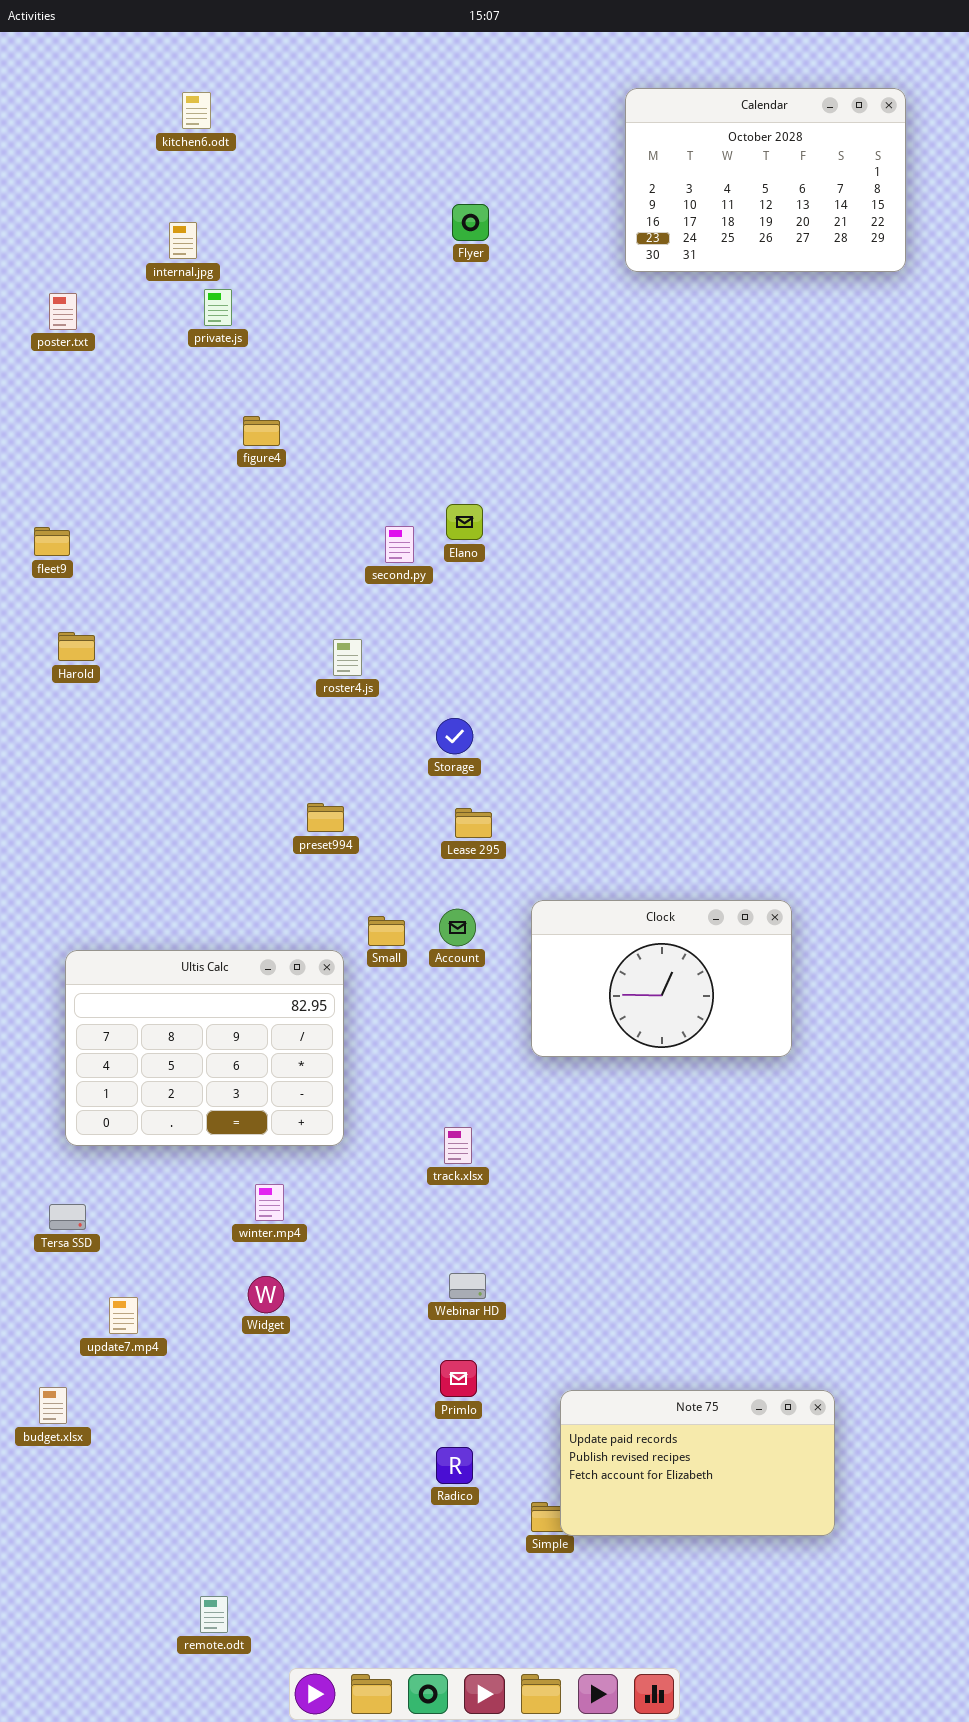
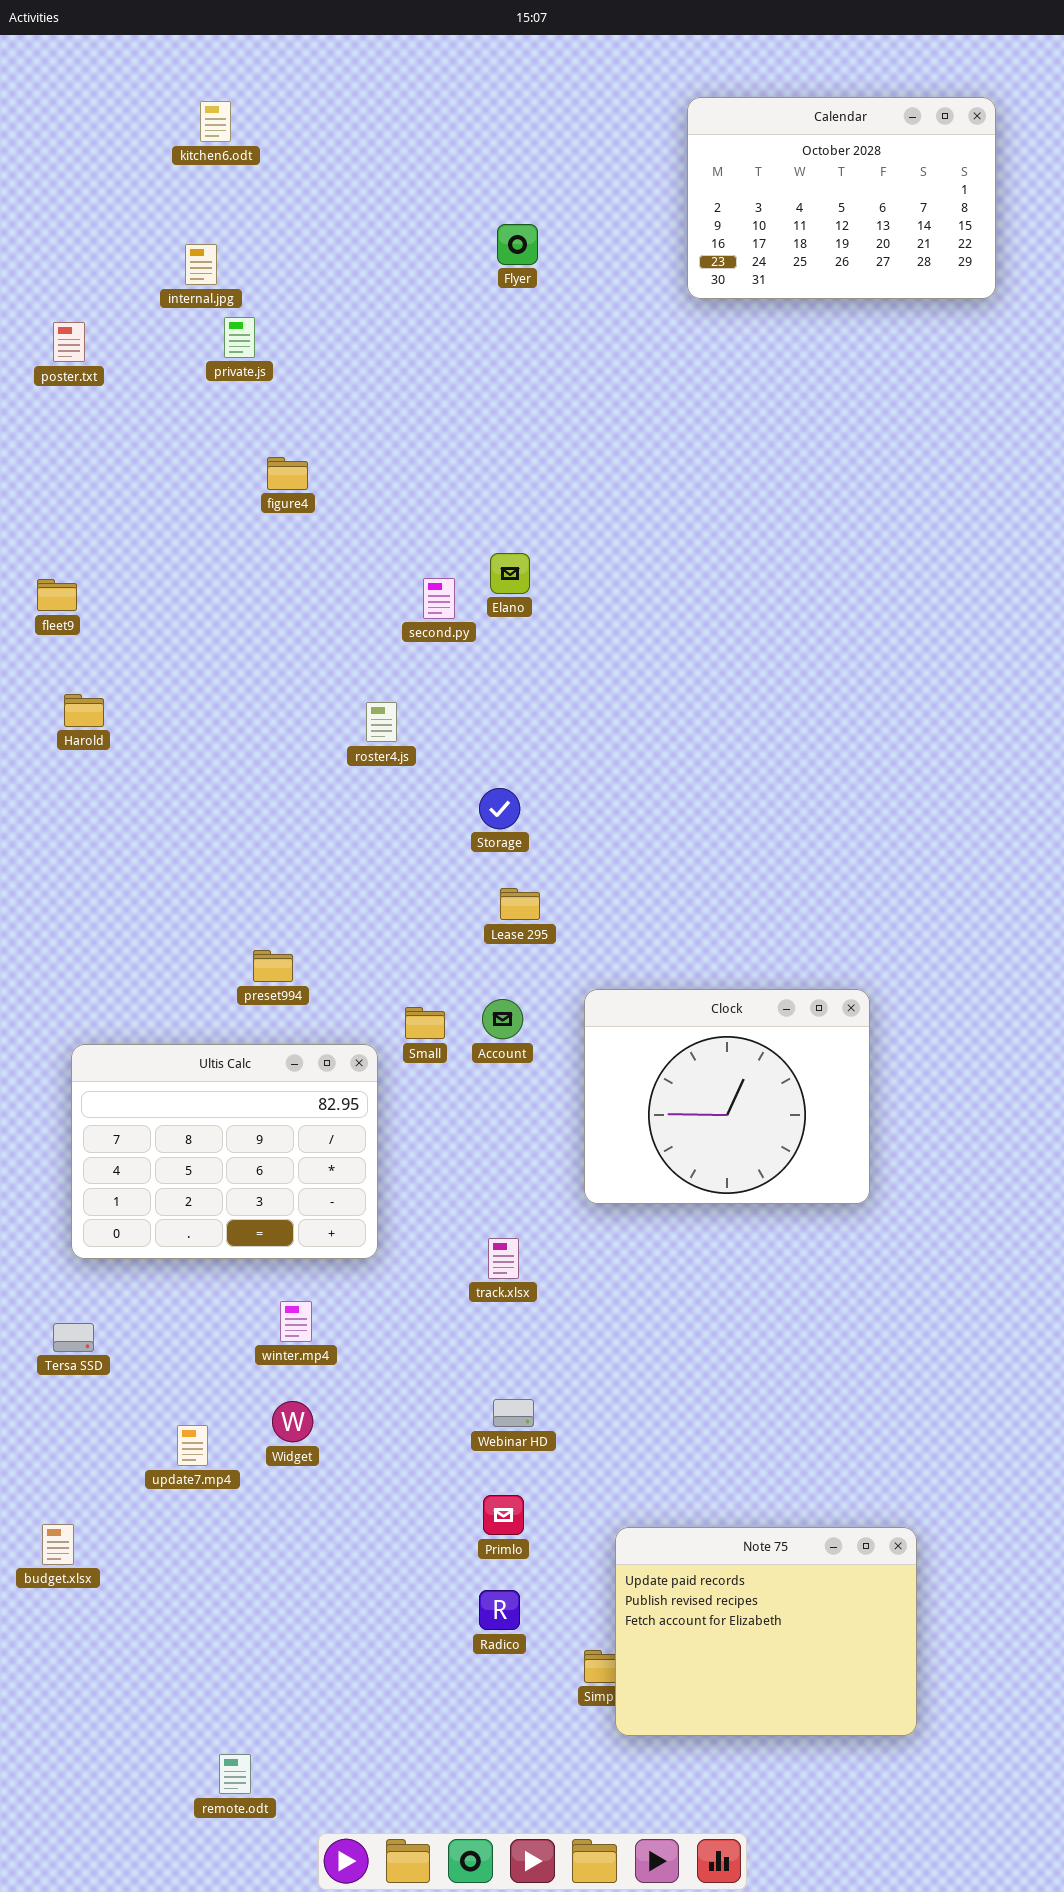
preset994: [307,803,344,832] -> [253,950,293,982], moved
Clock: [531,900,792,1057] -> [584,989,870,1204], resized
update7.mp4: [109,1297,138,1334] -> [177,1425,208,1466], moved
Note 75: [560,1390,835,1536] -> [615,1527,917,1736], resized

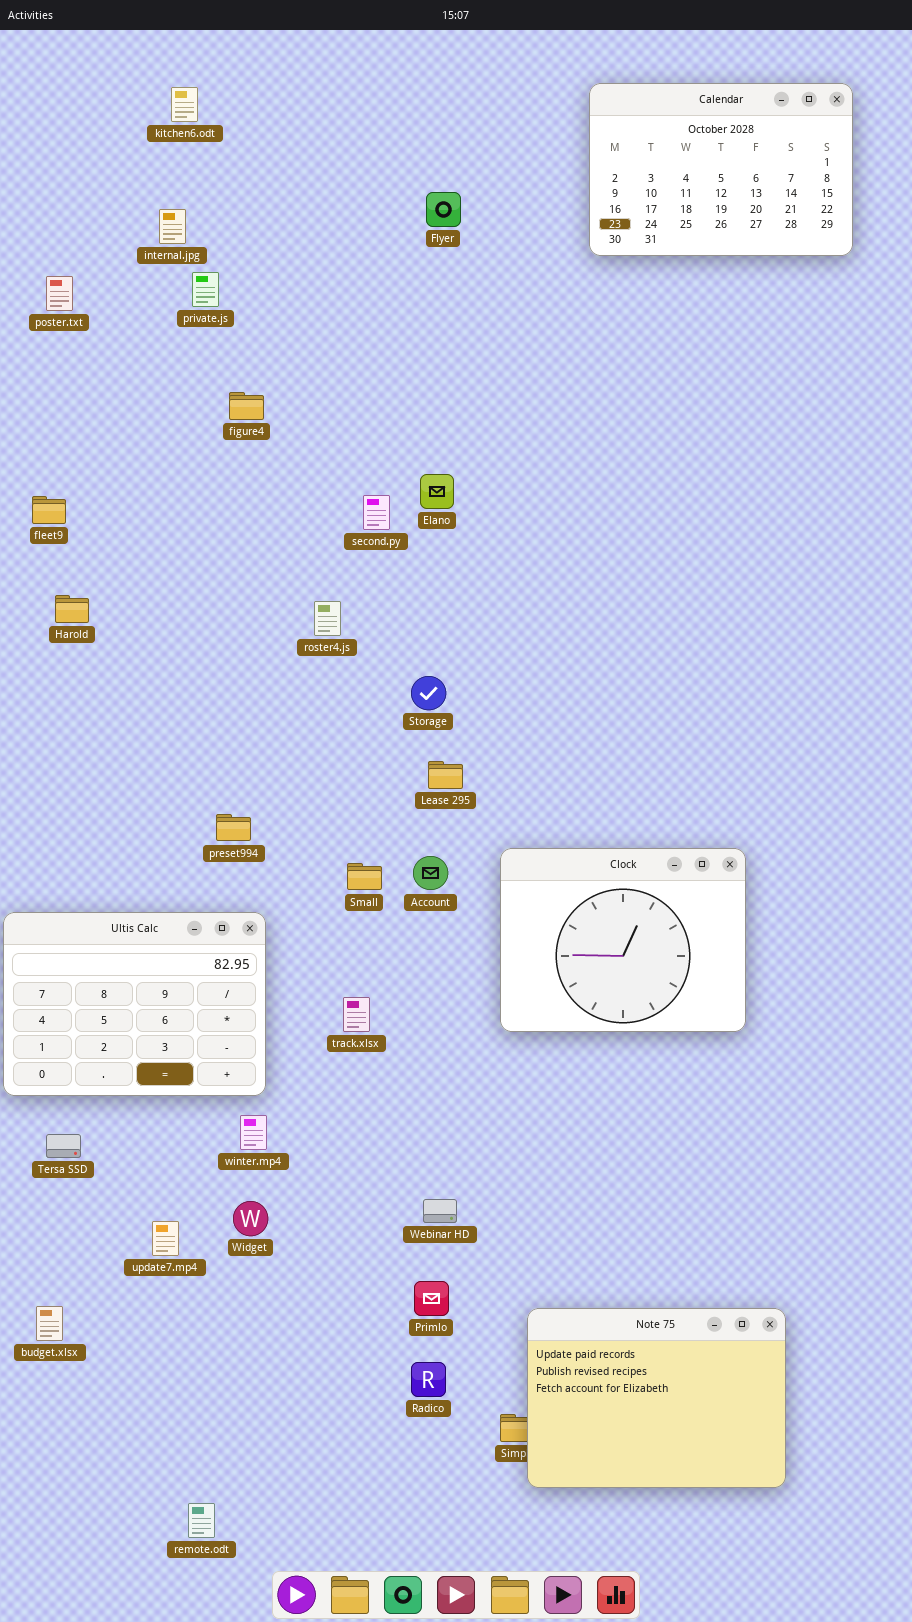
Ultis Calc: [71,1044,378,1259] -> [3,912,266,1096], moved
track.xlsx: [488,1238,519,1279] -> [343,997,370,1032], moved

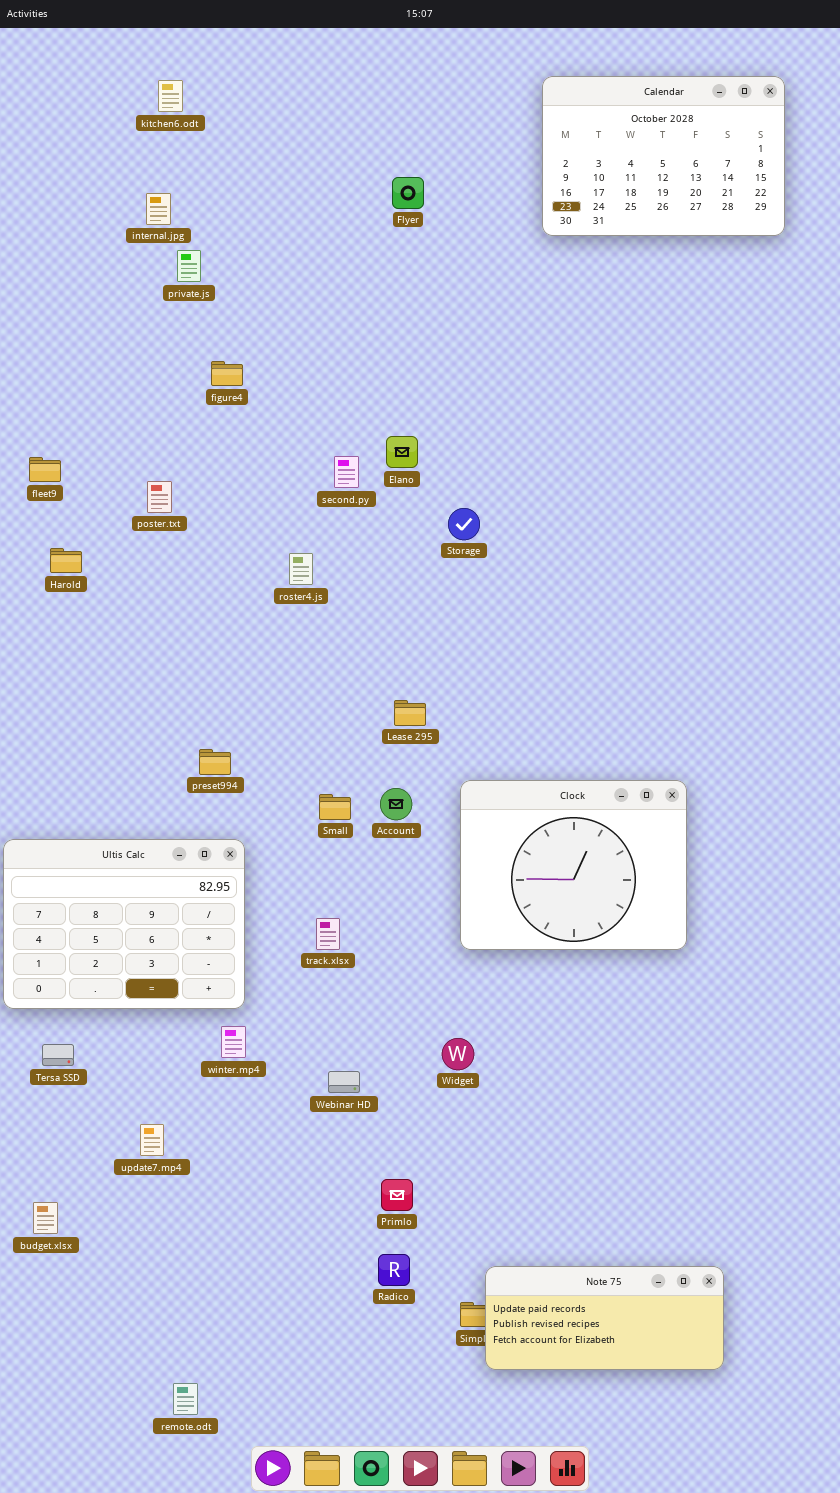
poster.txt: [46,276,73,311] -> [147,481,172,513], moved
Storage: [411,676,446,710] -> [448,508,480,540], moved
Webinar HD: [423,1199,457,1223] -> [328,1071,360,1093], moved
Widget: [233,1201,268,1236] -> [442,1038,474,1070], moved
Note 75: [527,1308,786,1488] -> [485,1266,724,1370], resized

